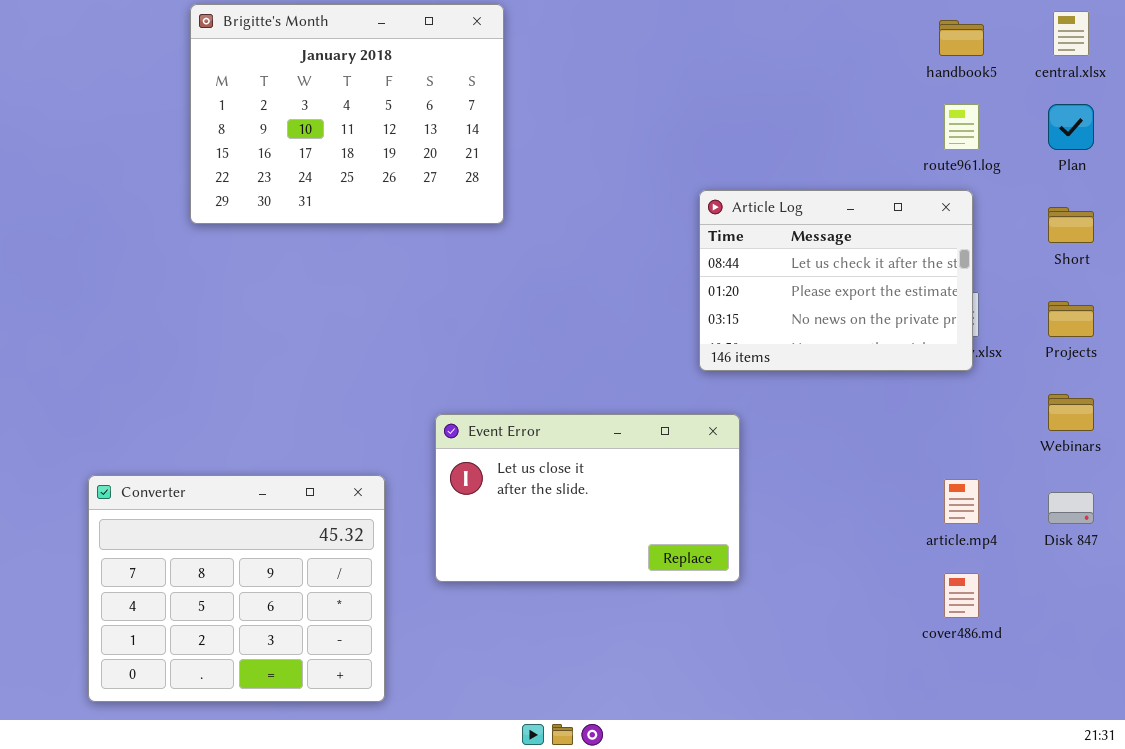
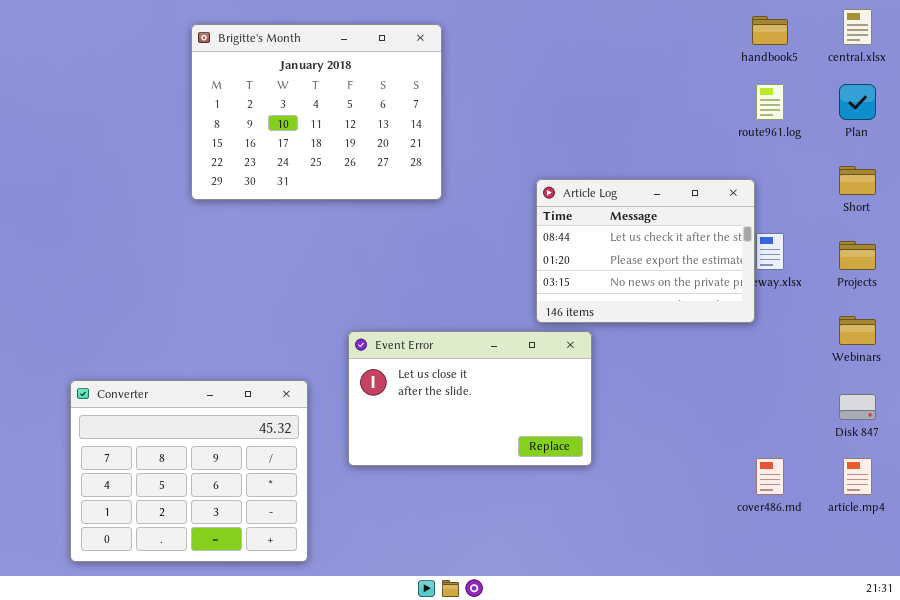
Brigitte's Month: [190,4,504,224] -> [191,24,442,200], moved
Article Log: [699,190,973,371] -> [536,179,755,323], moved
article.mp4: [944,479,979,524] -> [843,458,872,495], moved

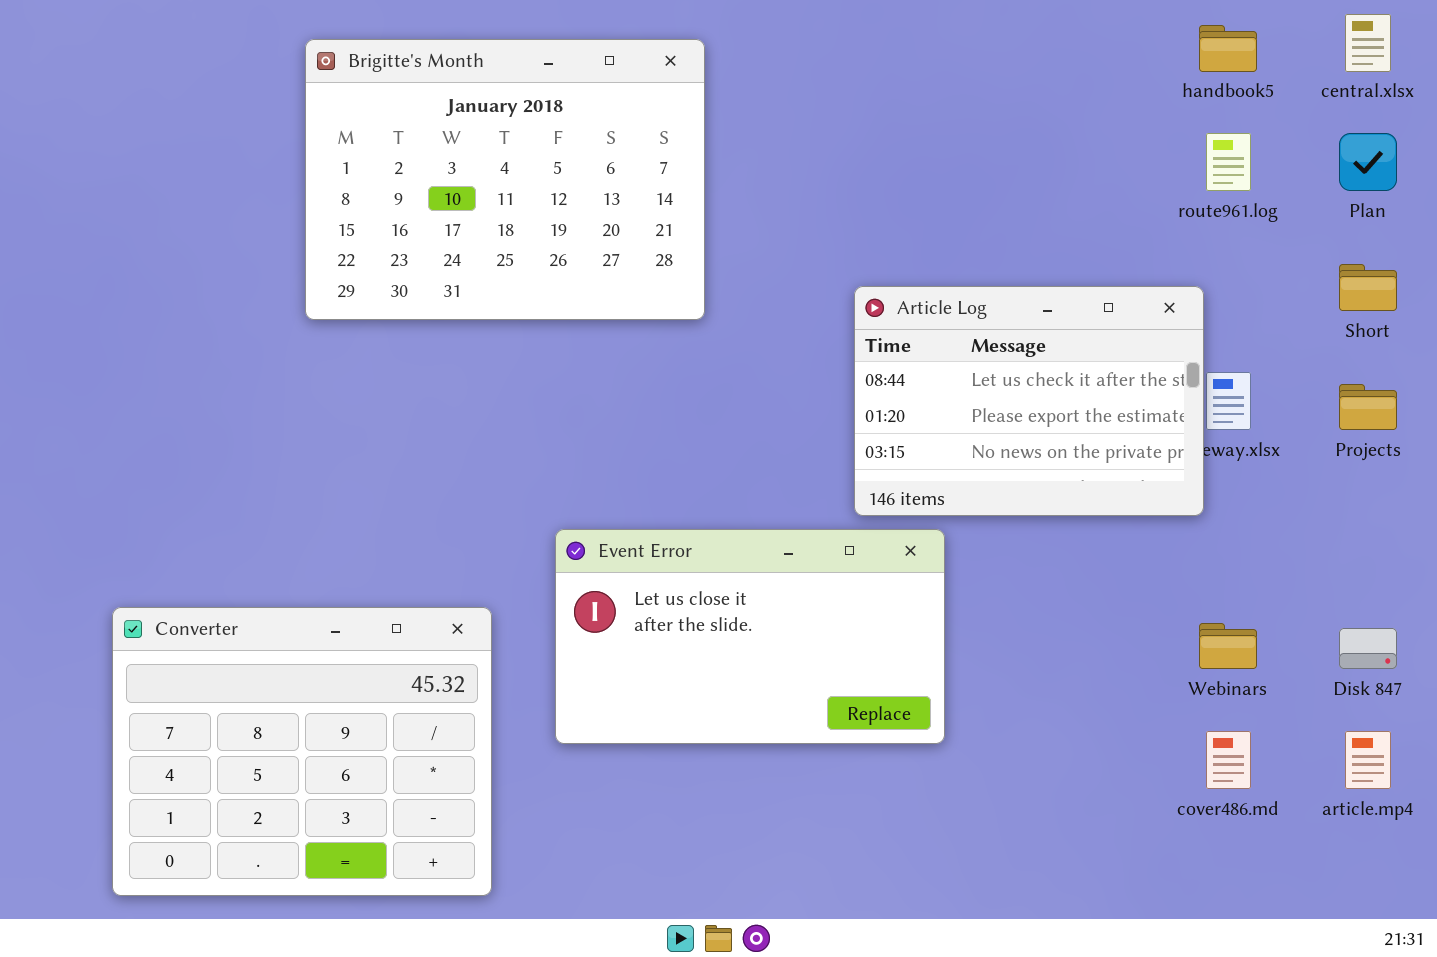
Webinars: [839,316,876,345] -> [1199,623,1257,669], moved

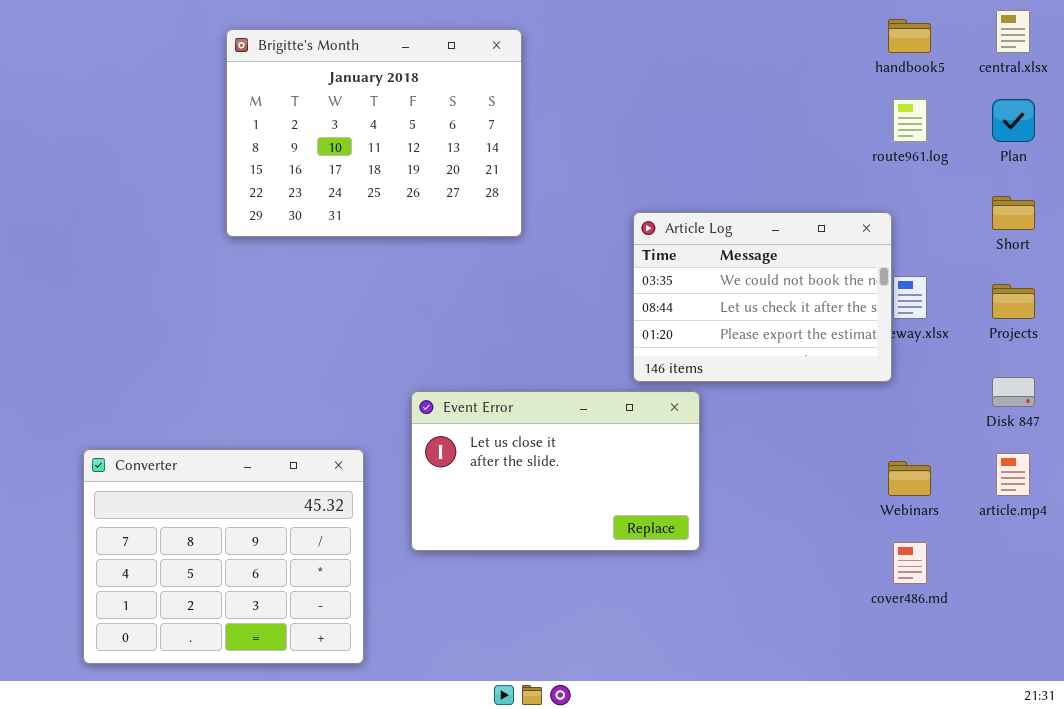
Article Log: [854,286,1204,516] -> [633,212,892,382], scrolled up 1 row
Disk 847: [1339,628,1397,669] -> [992,377,1035,407], moved
article.mp4: [1345,731,1391,789] -> [996,453,1030,496], moved

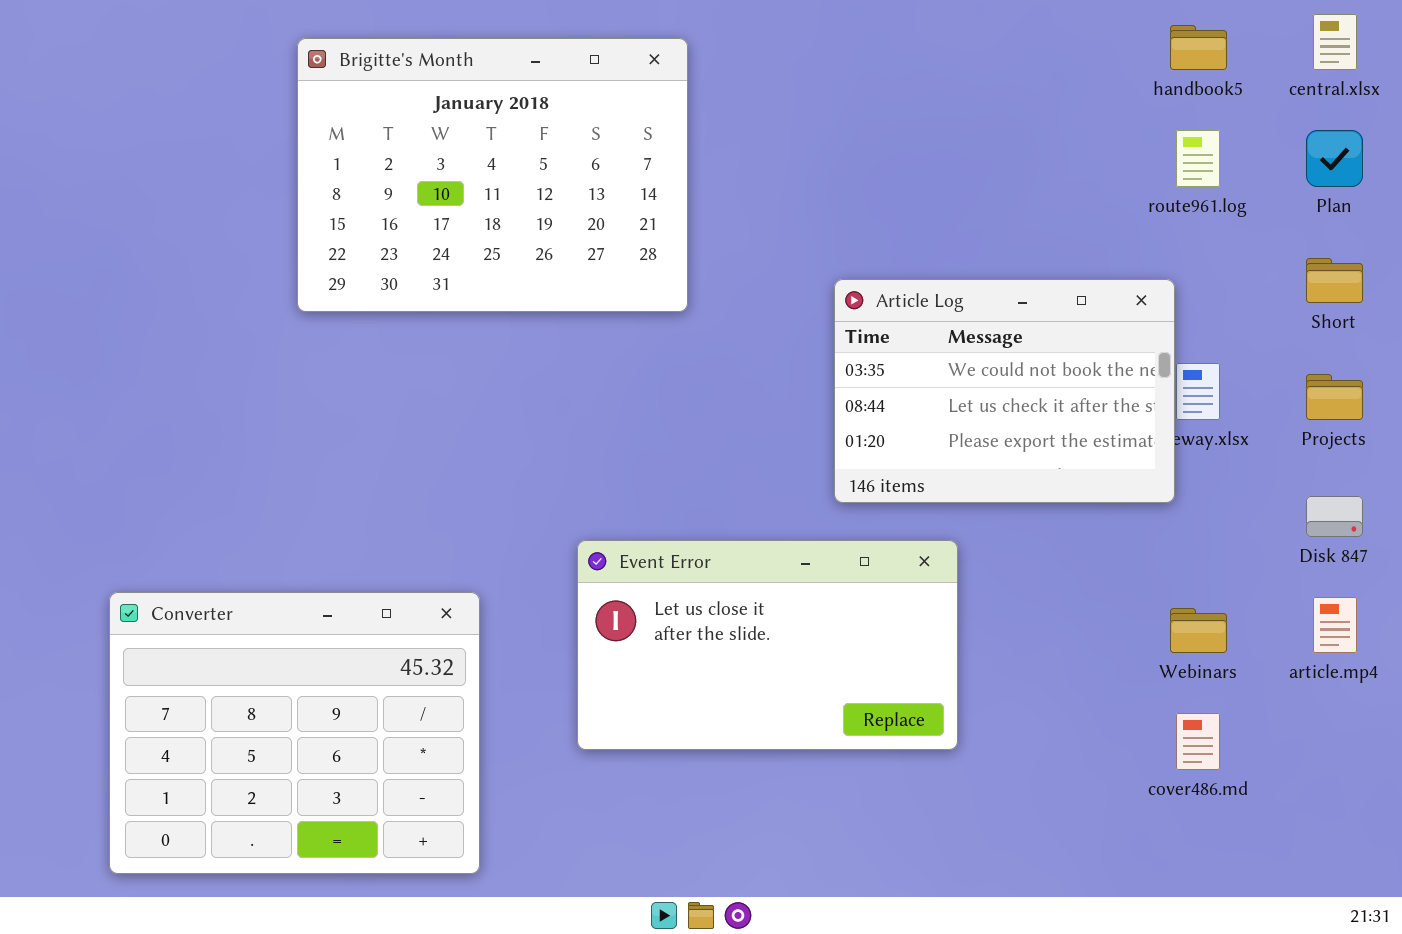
Event Error: [411,391,700,551] -> [577,540,958,750], moved

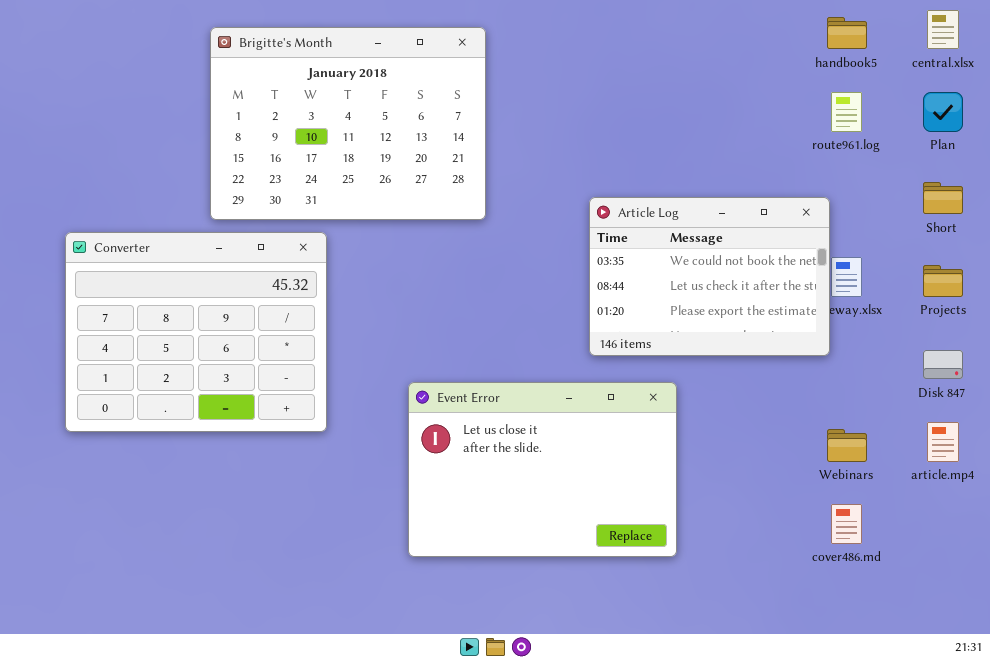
Event Error: [577,540,958,750] -> [408,382,677,557], resized
Converter: [109,592,480,874] -> [65,232,327,432], moved

